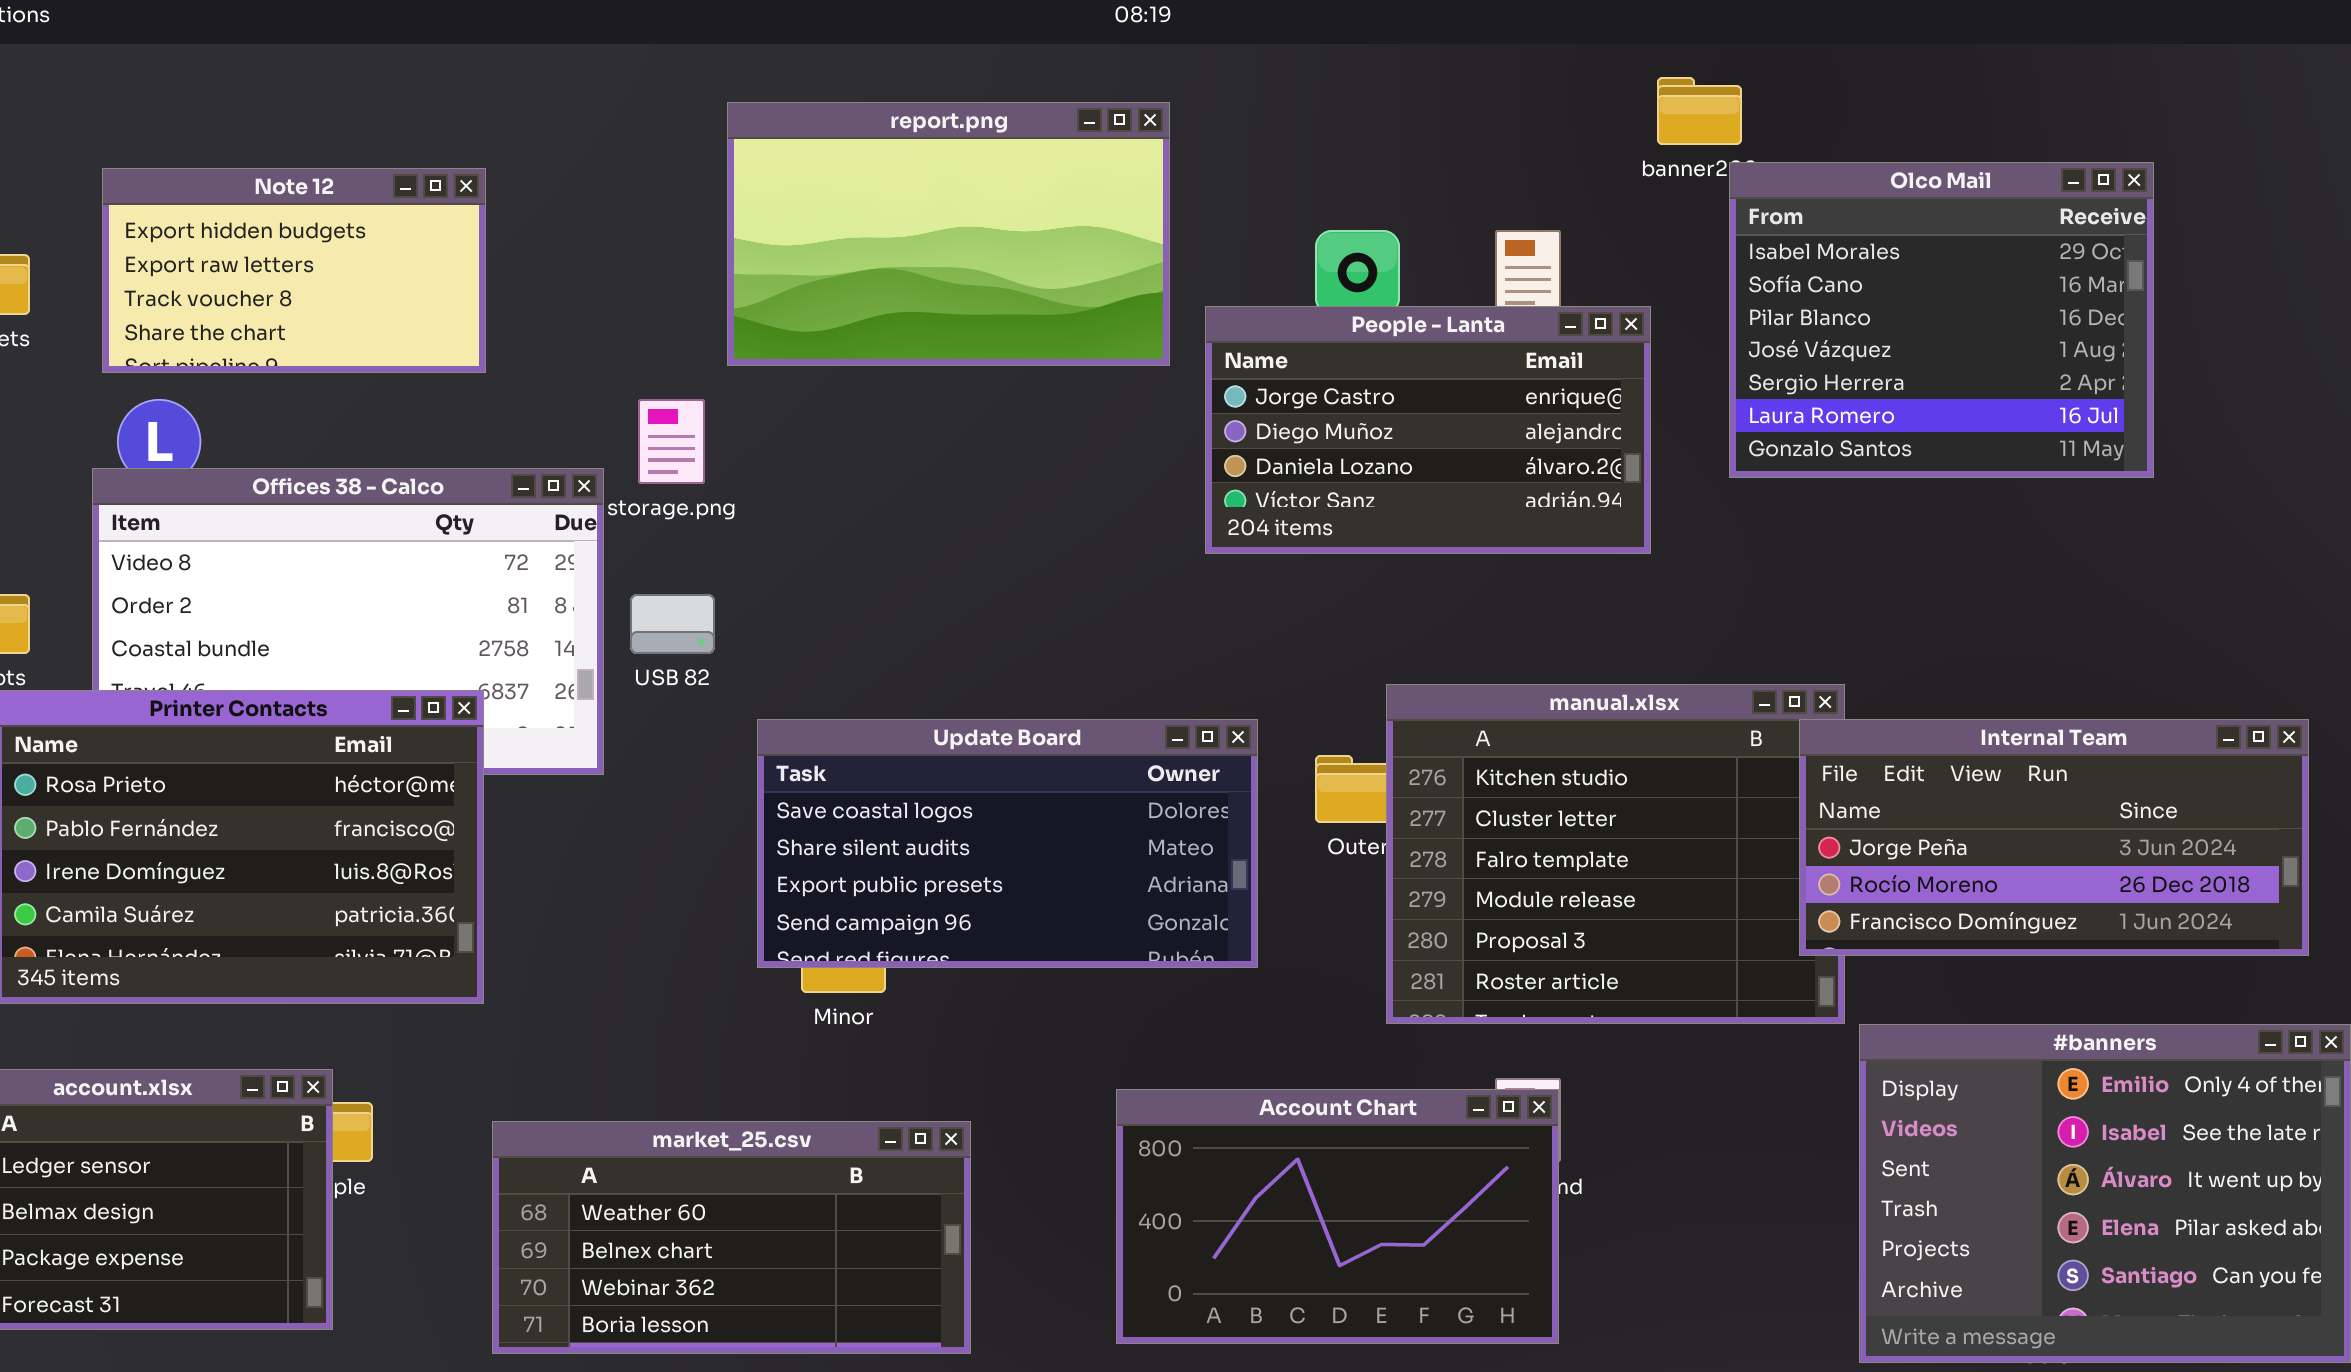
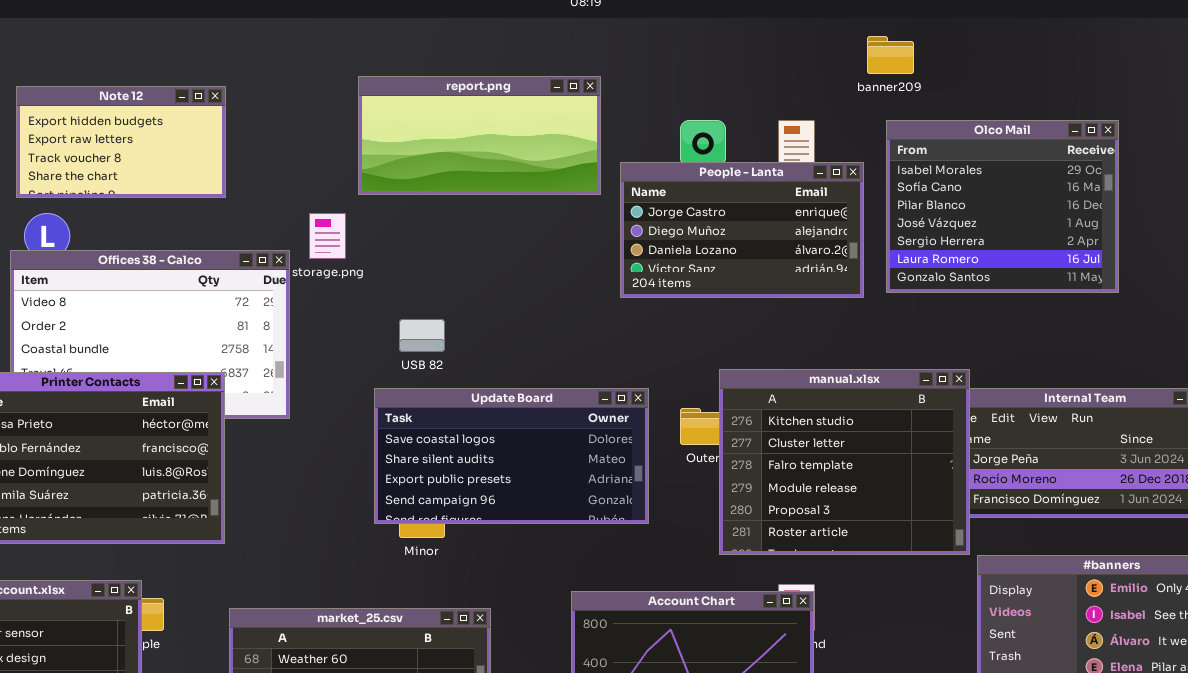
report.png: [727,102,1170,366] -> [358,76,601,195], resized
Olco Mail: [1729,162,2154,478] -> [886,120,1119,293], moved
USB 82: [630,594,715,654] -> [399,319,445,352], moved
manual.xlsx: [1386,684,1845,1024] -> [719,369,970,555], raised

